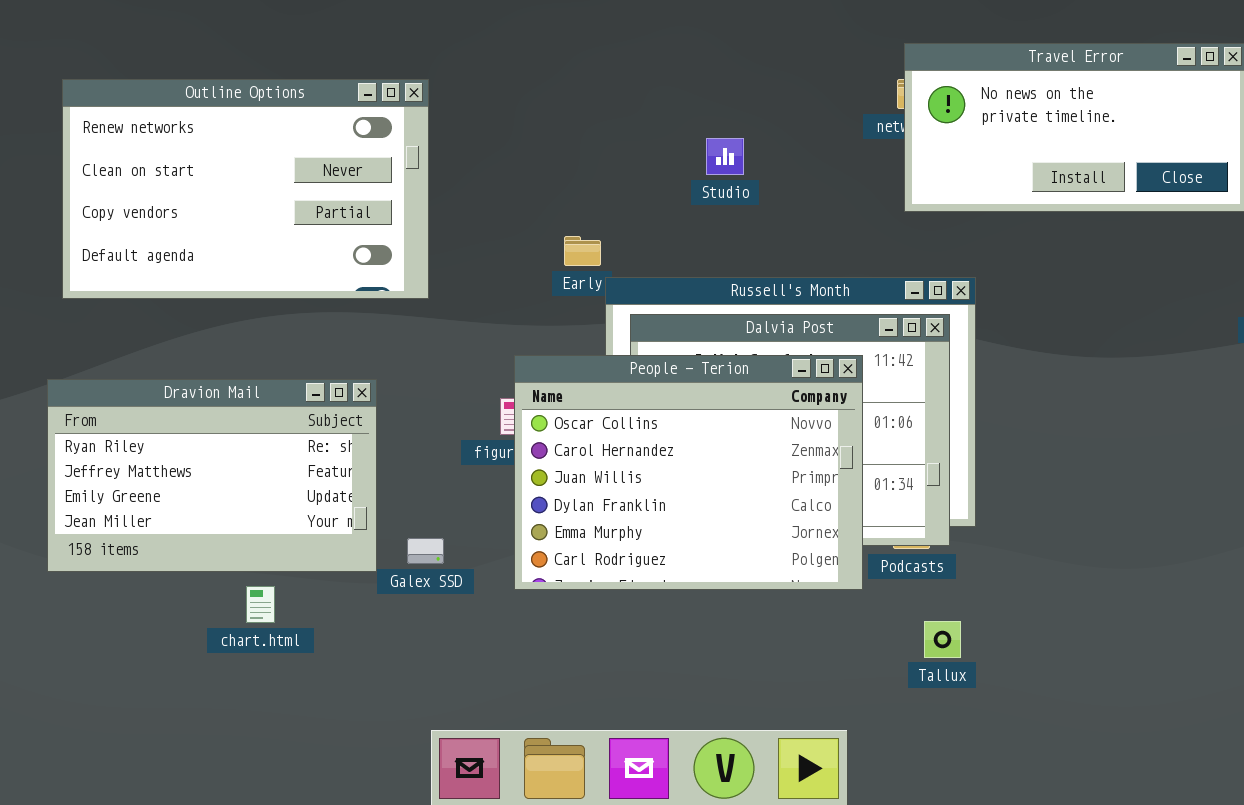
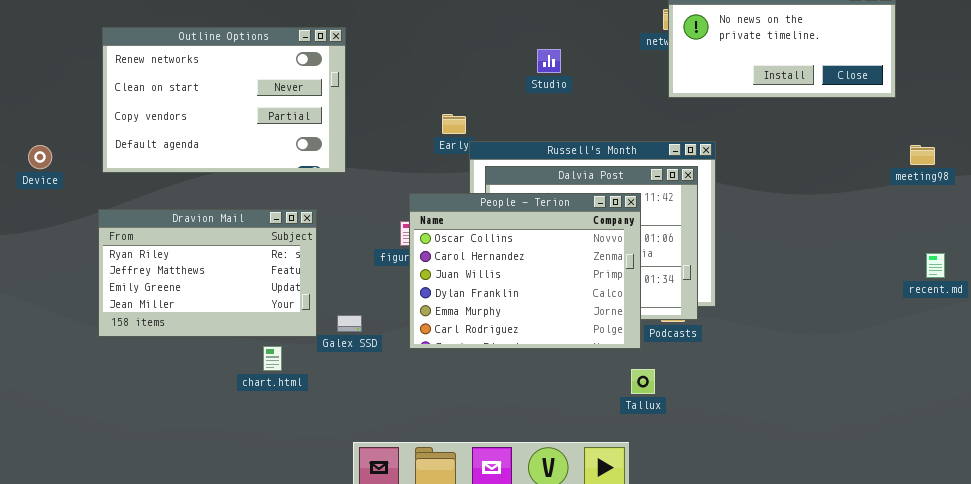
Outline Options: [62,79,429,299] -> [102,27,346,173], moved
chart.html: [246,586,275,623] -> [263,346,282,371], moved
Tallux: [924,621,961,658] -> [631,369,655,394], moved

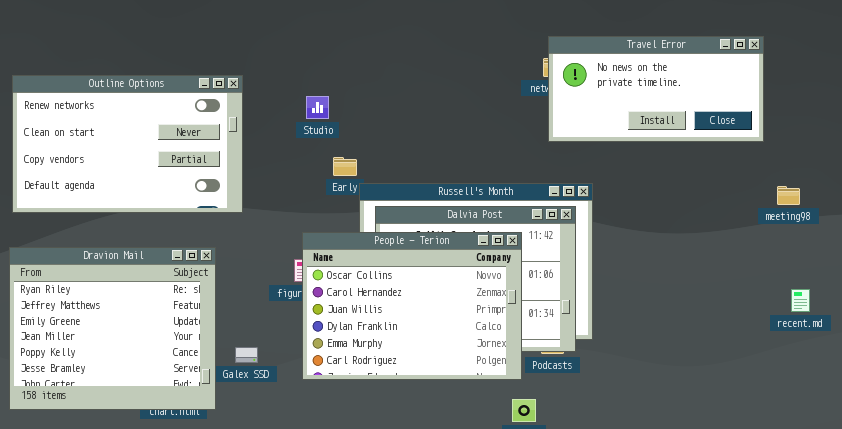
Studio: [537,49,561,73] -> [306,96,329,119], moved
Dravion Mail: [98,209,317,337] -> [9,247,216,410], resized

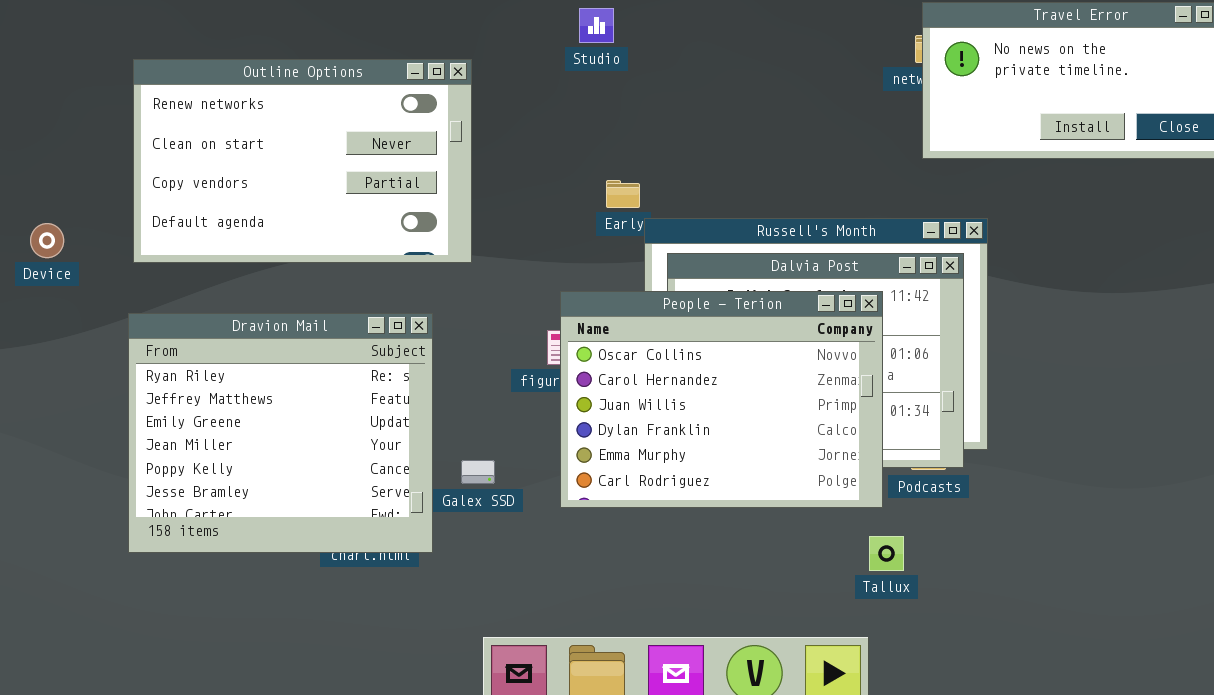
Studio: [306,96,329,119] -> [579,8,614,43], moved

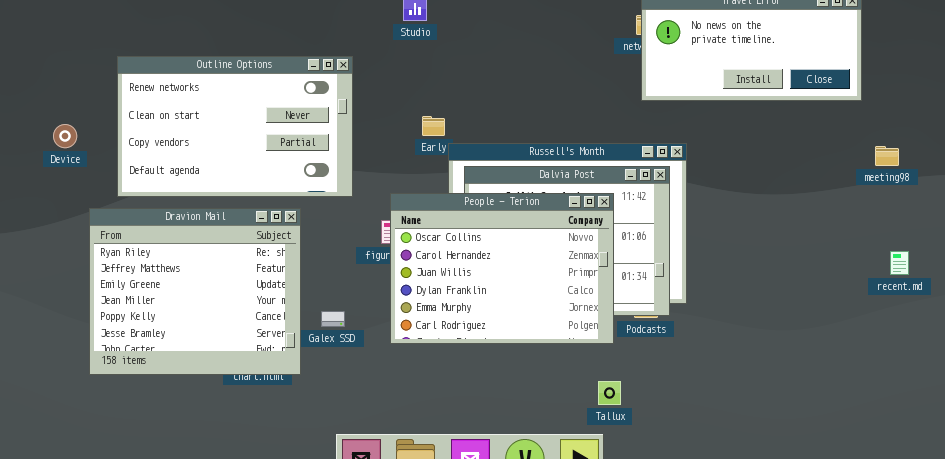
Outline Options: [133,59,472,263] -> [117,56,353,197], moved
Device: [30,223,64,258] -> [53,124,77,148], moved
Tallux: [869,536,904,571] -> [598,381,621,405], moved

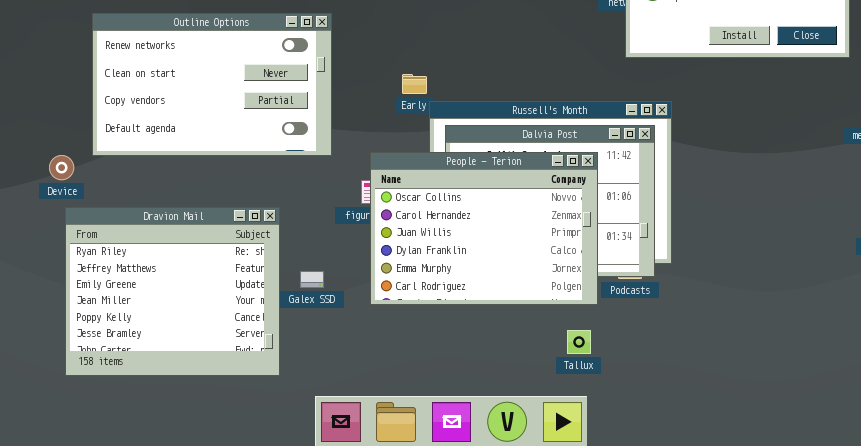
Device: [53,124,77,148] -> [49,155,74,180], moved
Dravion Mail: [89,208,301,375] -> [65,207,280,376], moved
Tallux: [598,381,621,405] -> [567,330,591,354], moved

